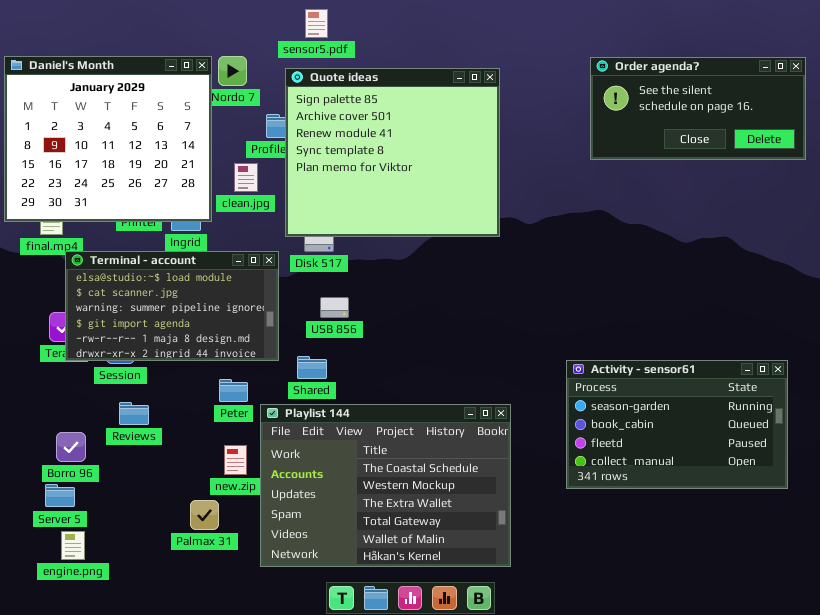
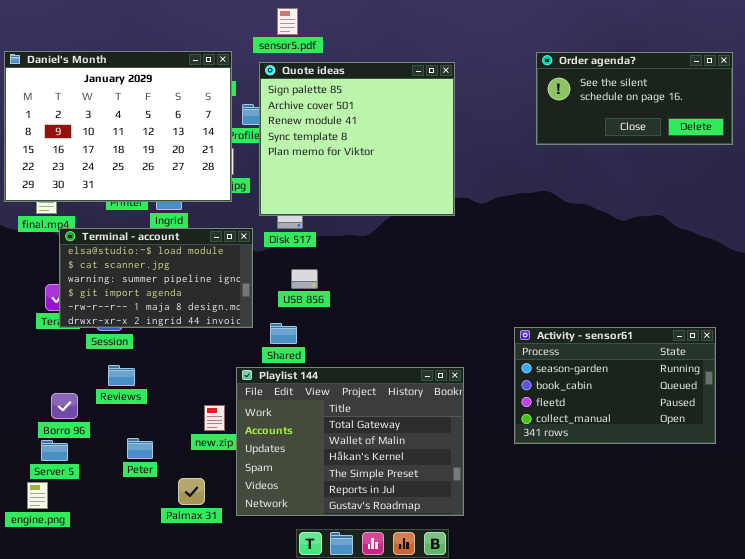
Daniel's Month: [4,56,212,222] -> [4,51,232,202], resized
Peter: [219,379,248,402] -> [127,438,153,459], moved
Playlist 144: [260,404,511,567] -> [236,367,464,516], scrolled down 3 rows
Palmax 31: [190,500,219,530] -> [178,478,205,505], moved
engine.png: [61,531,85,560] -> [27,482,48,509], moved

